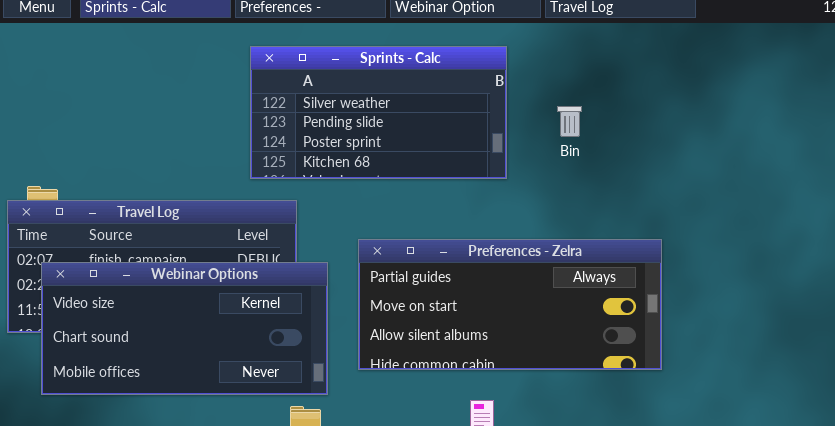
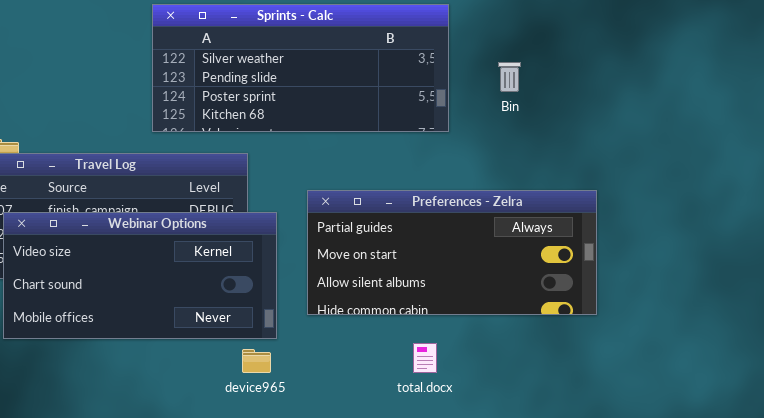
Sprints - Calc: [250,46,507,179] -> [152,4,449,132], resized

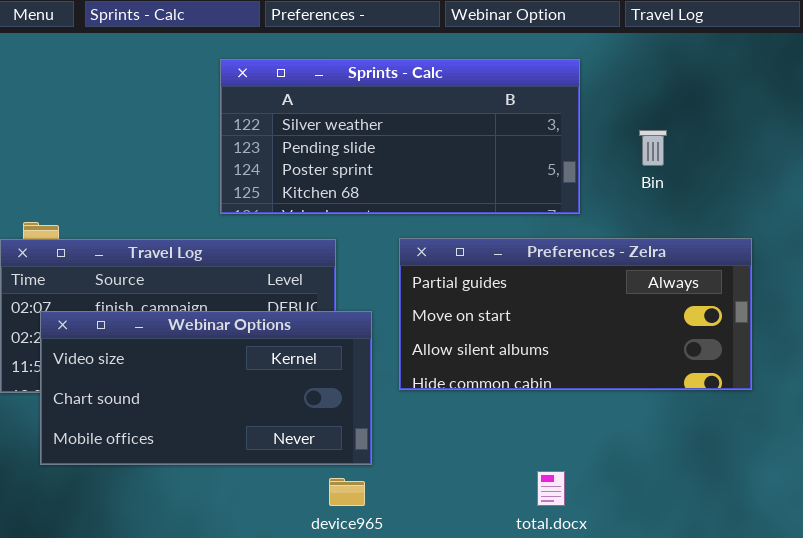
Preferences - Zelra: [307,190,597,315] -> [399,238,752,390], moved

